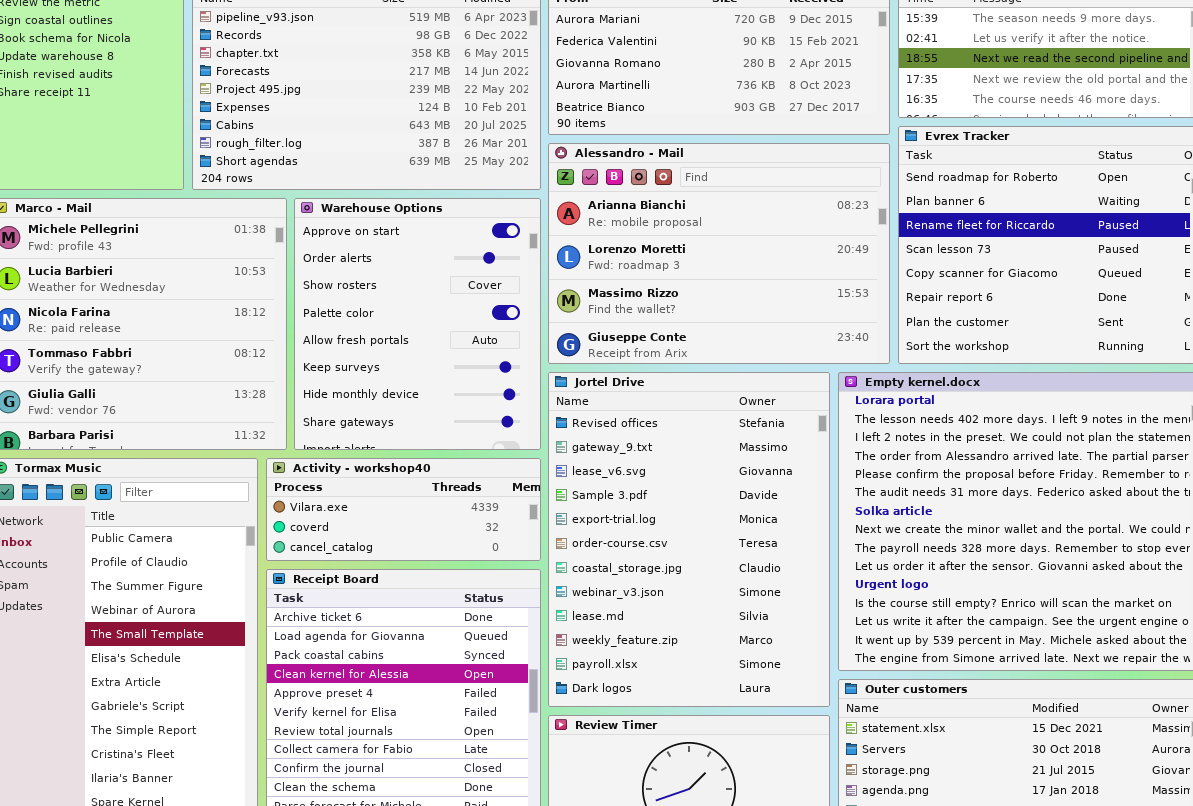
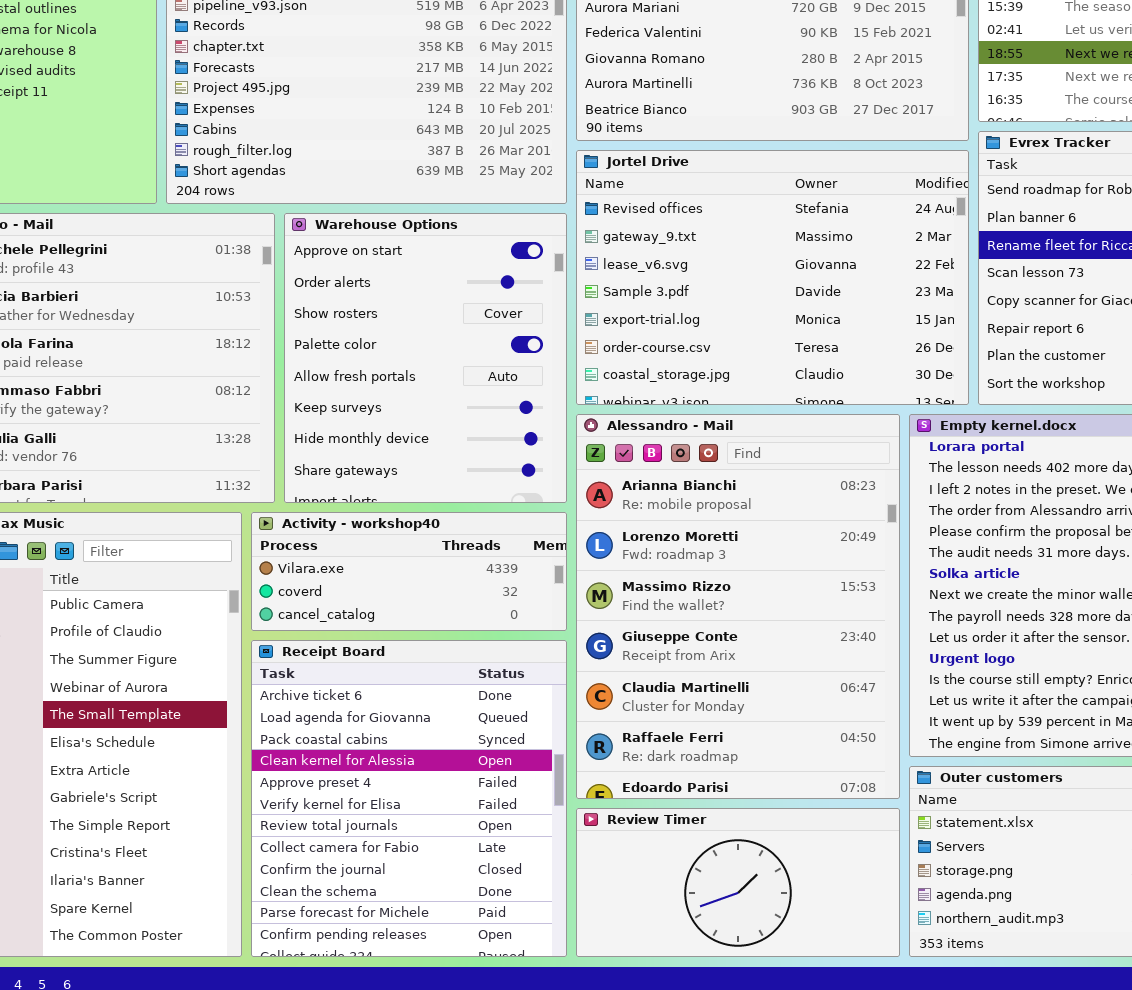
Alessandro - Mail: [548,143,890,364] -> [576,414,900,799], moved, resized
Jortel Drive: [548,372,830,707] -> [576,150,969,405], moved, resized

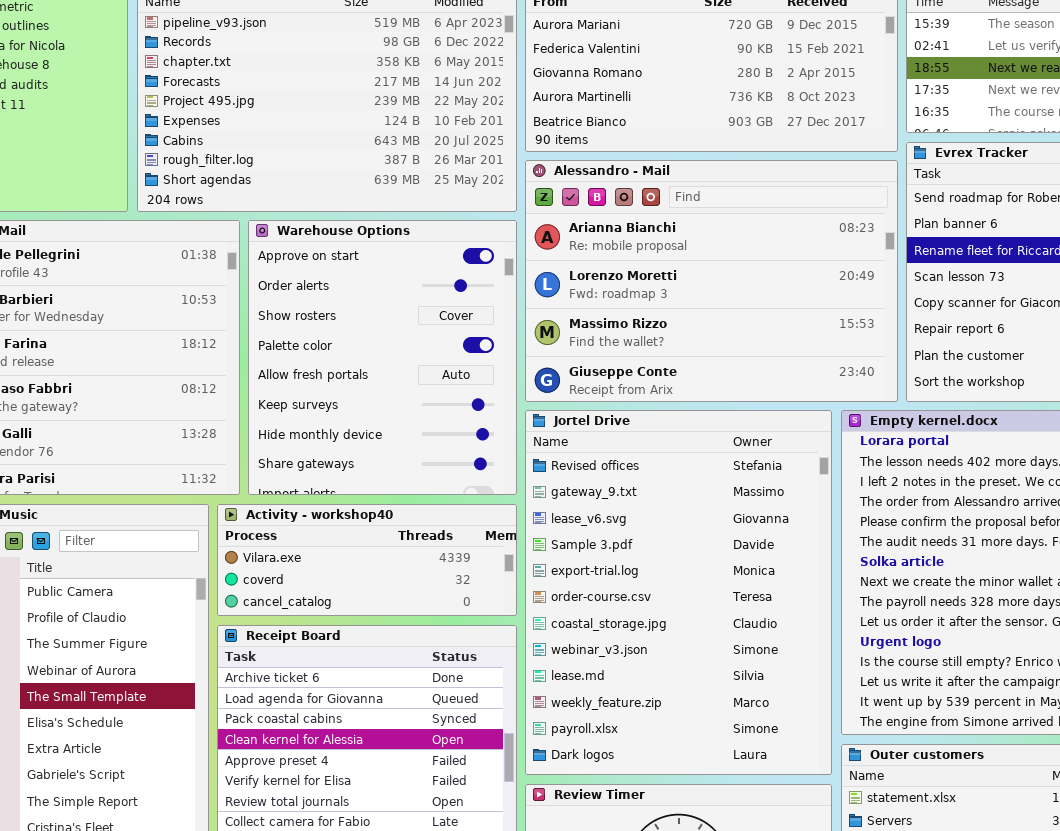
Jortel Drive: [576,150,969,405] -> [525,410,832,775], moved, resized
Alessandro - Mail: [576,414,900,799] -> [525,160,898,402], moved, resized

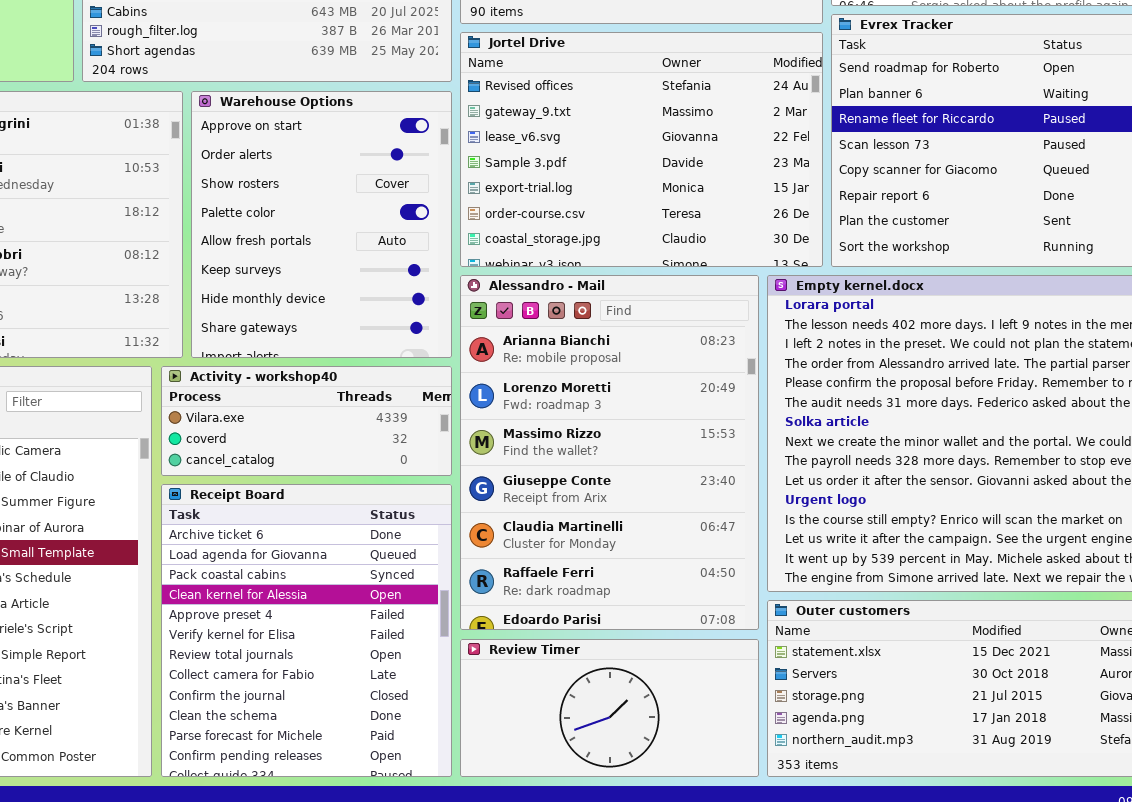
Alessandro - Mail: [525,160,898,402] -> [460,275,759,630], moved, resized
Jortel Drive: [525,410,832,775] -> [460,32,823,267], moved, resized

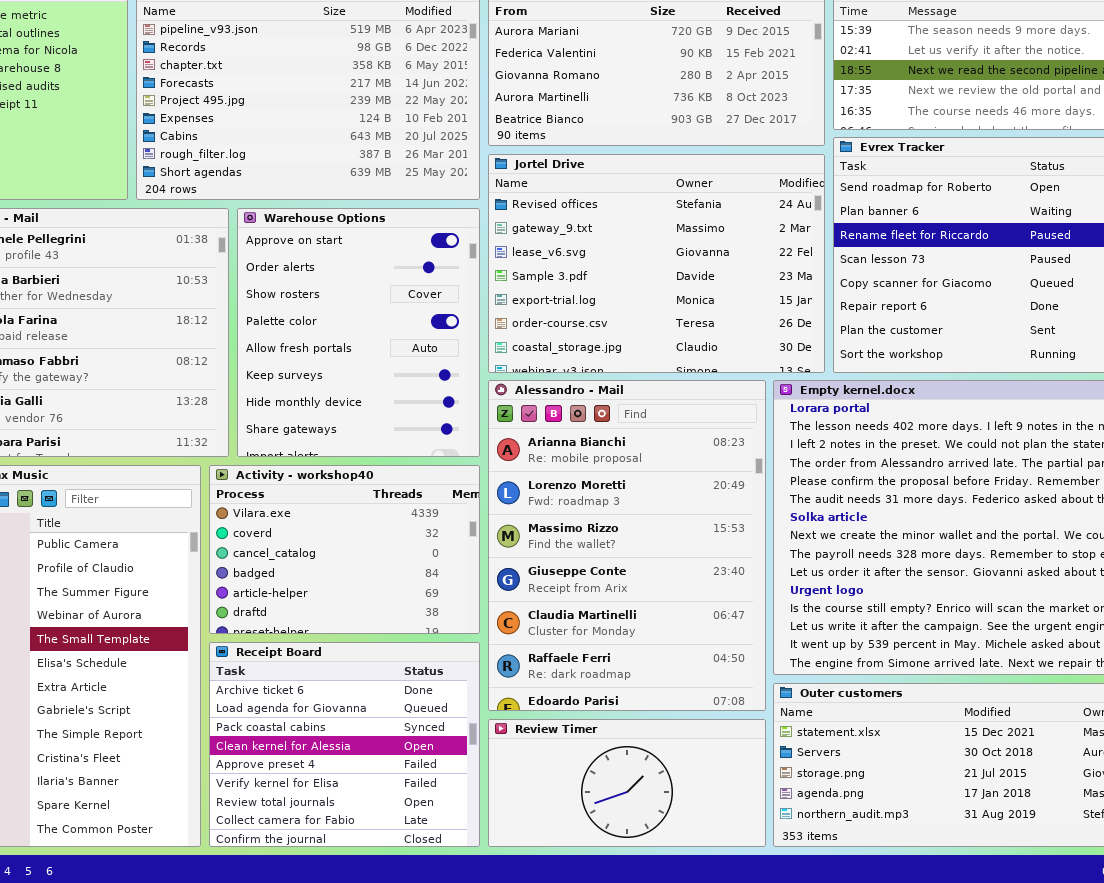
Activity - workshop40: [161,366,452,476] -> [209,465,480,634], resized
Receipt Board: [161,484,452,777] -> [209,642,480,847], resized

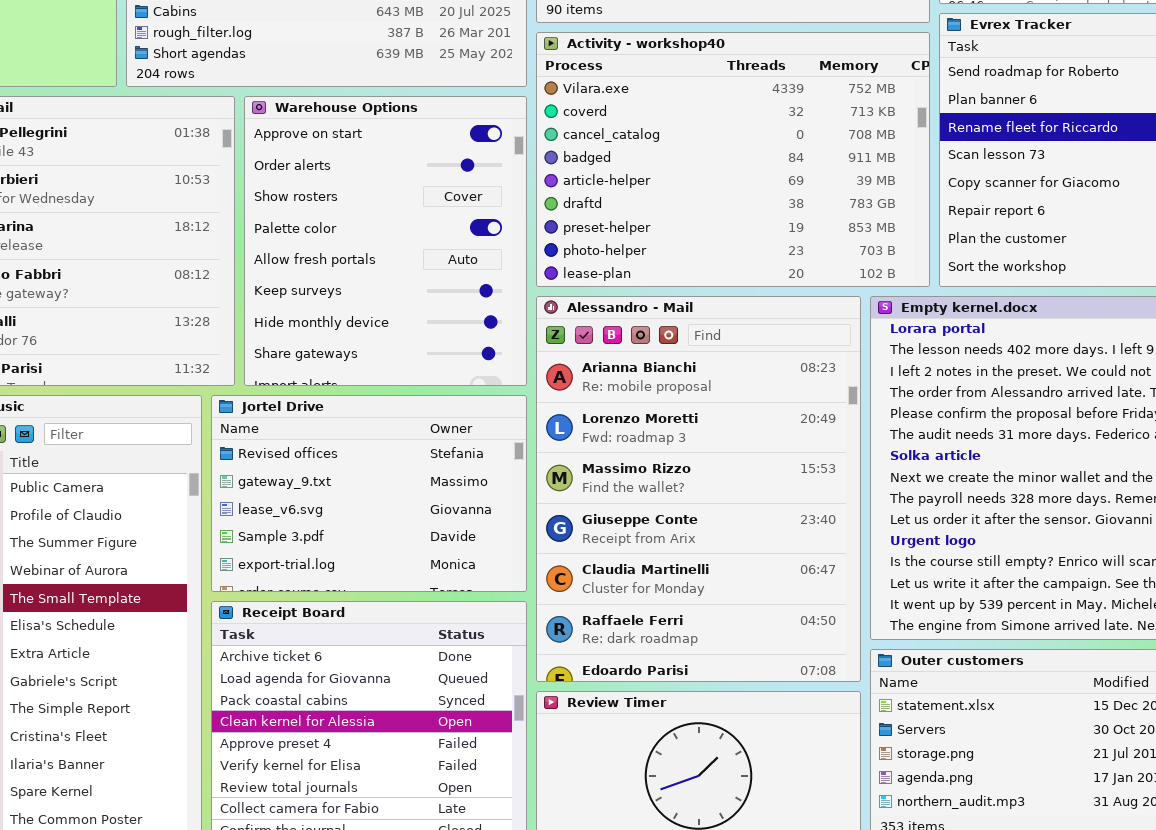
Jortel Drive: [488,154,825,373] -> [211,395,527,592], moved, resized
Activity - workshop40: [209,465,480,634] -> [536,32,930,287], moved, resized

